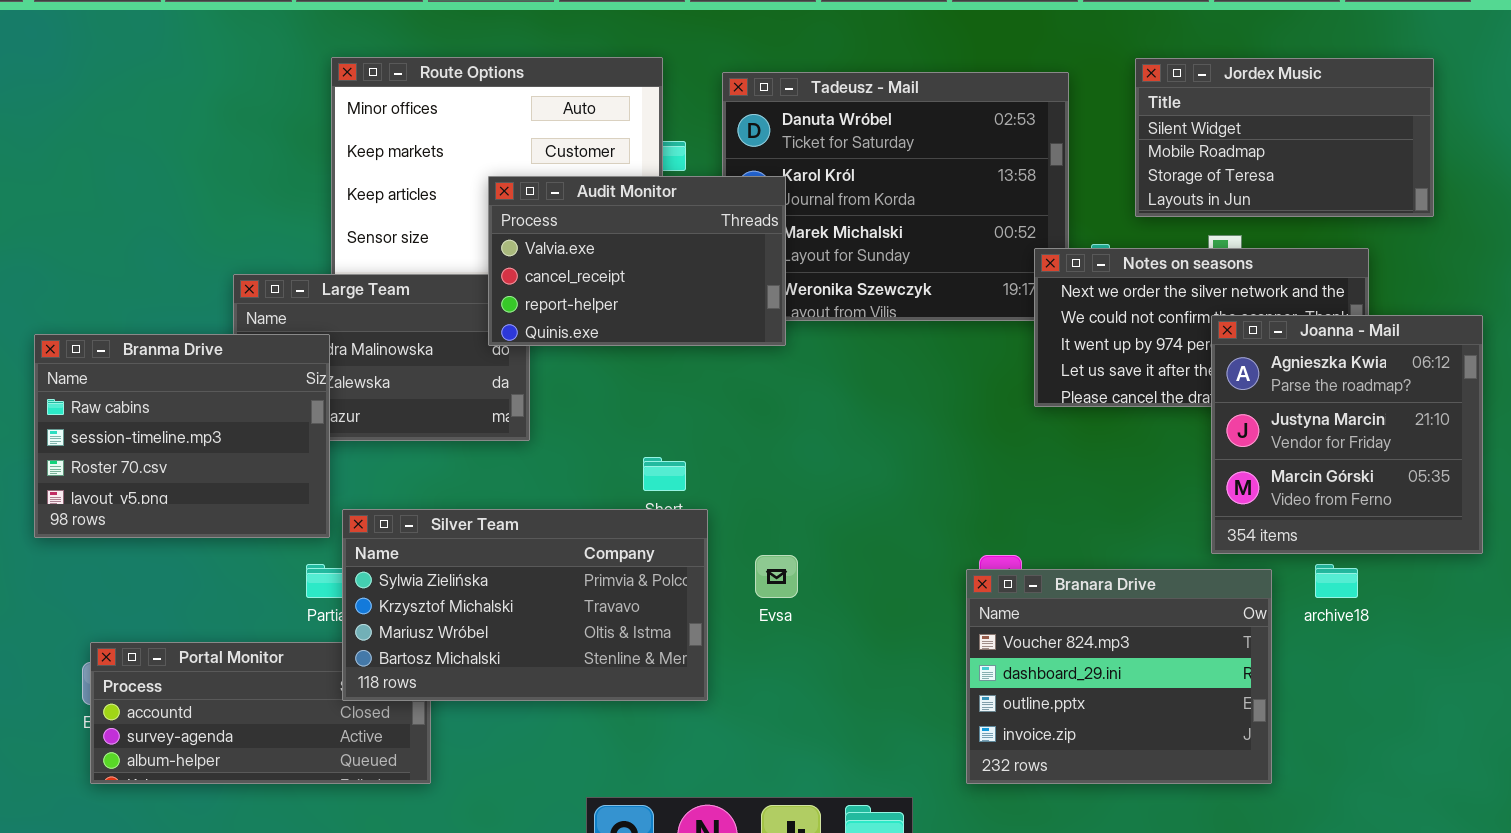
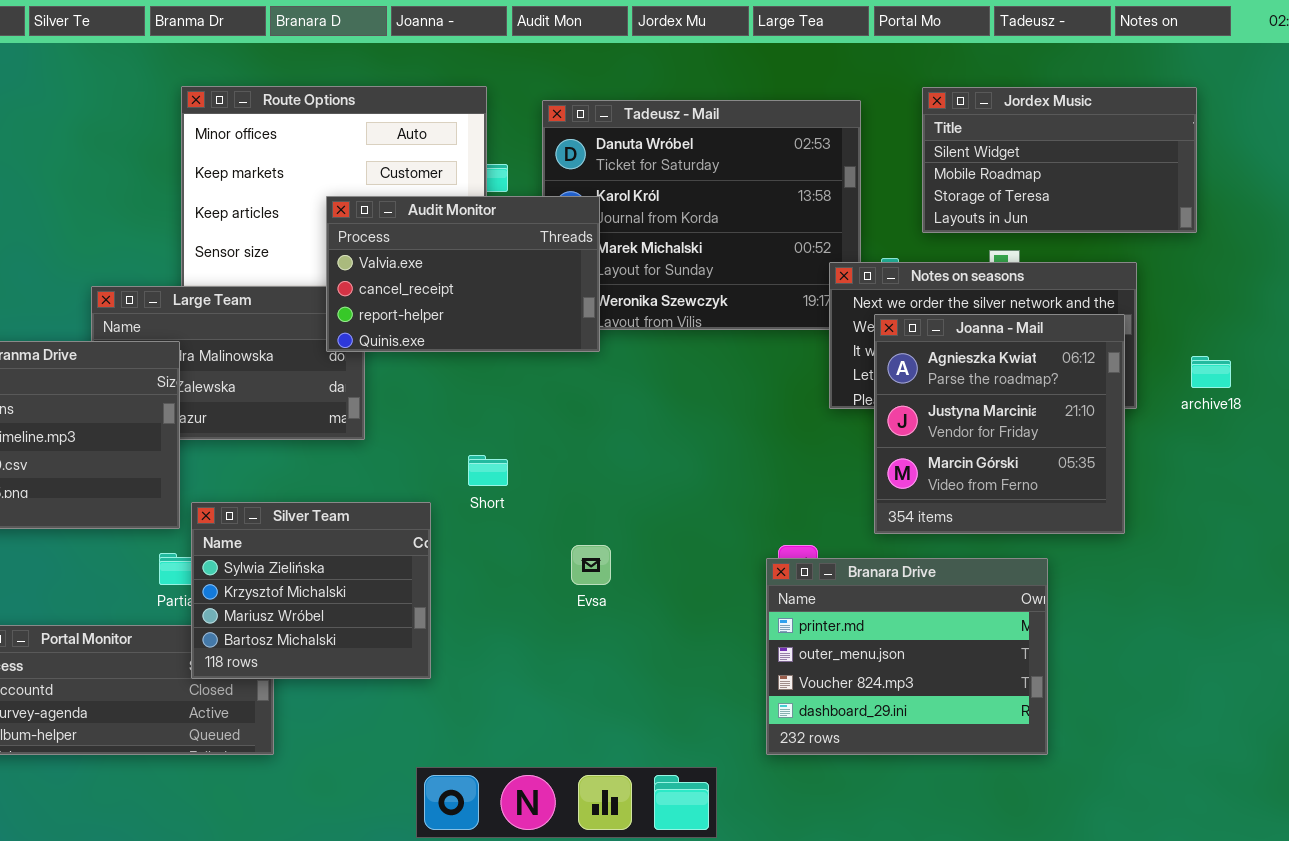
Joanna - Mail: [1211,315,1483,554] -> [874,314,1125,534], moved
Silver Team: [342,509,708,701] -> [191,502,431,679], resized
archive18: [1315,564,1358,598] -> [1191,356,1231,388], moved
Branara Drive: [966,569,1272,784] -> [766,558,1048,755], scrolled up 2 rows

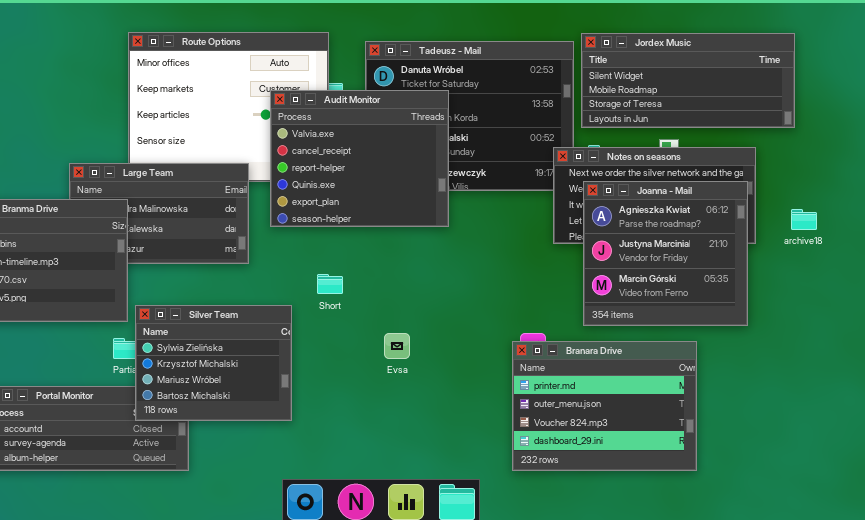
Jordex Music: [922,87,1197,233] -> [581,33,795,128], resized
Audit Monitor: [326,196,600,352] -> [270,90,449,227], moved, resized

